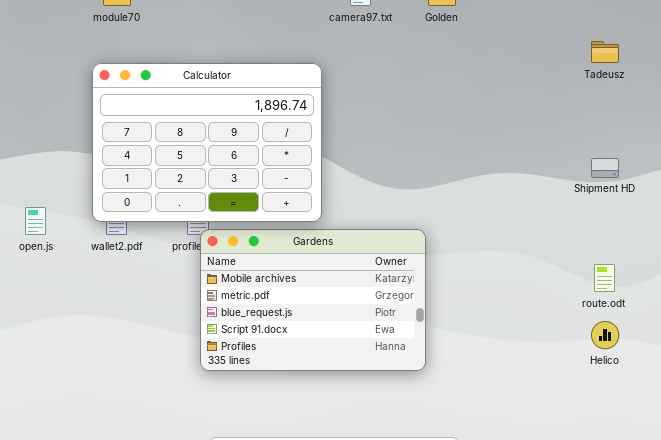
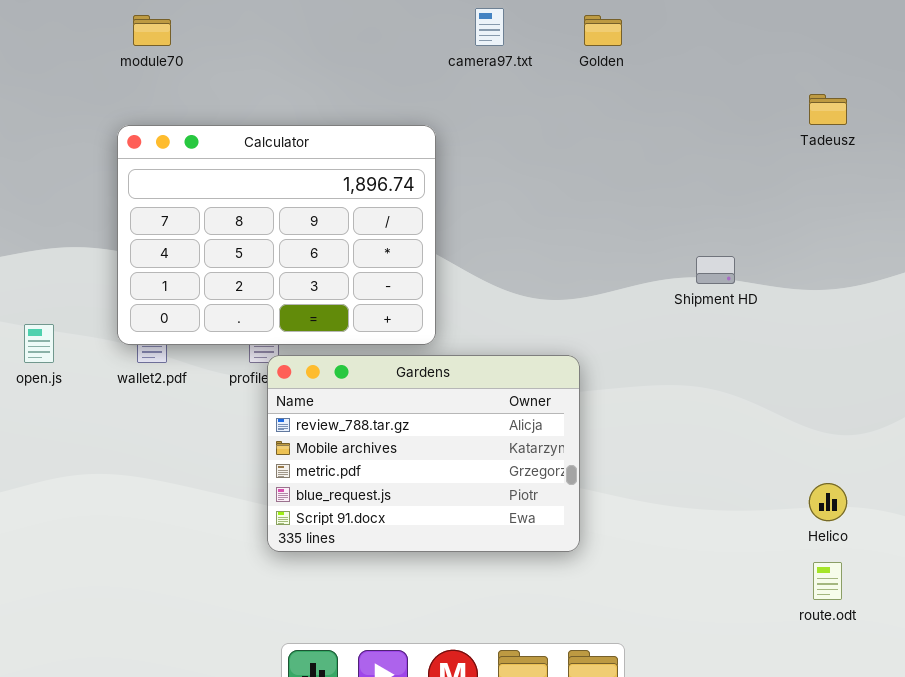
Shipment HD: [591,158,619,178] -> [696,256,735,284], moved
Gardens: [200,229,426,371] -> [267,355,580,552], scrolled up 1 row
route.odt: [594,264,615,292] -> [813,562,842,600], moved

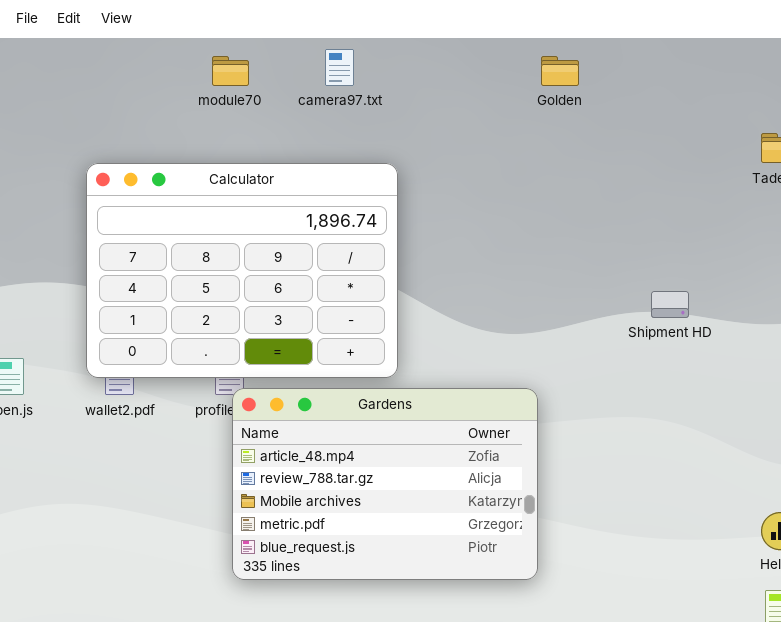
camera97.txt: [475,8,504,46] -> [325,49,354,86], moved
module70: [133,15,171,46] -> [212,56,249,86], moved
Gardens: [267,355,580,552] -> [232,388,538,580], scrolled up 1 row

